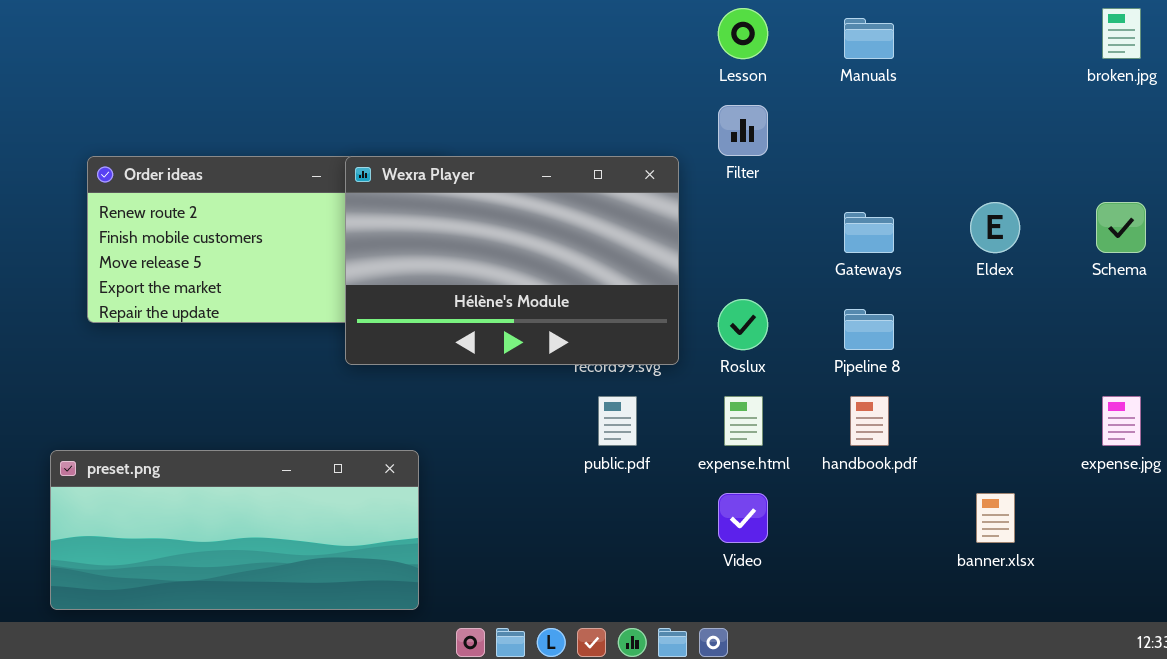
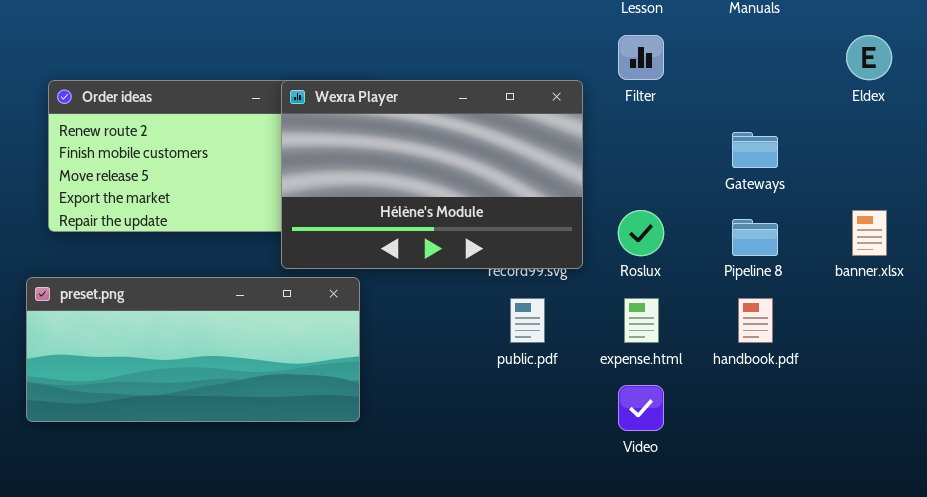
Eldex: [970,202,1020,253] -> [846,35,892,80], moved
preset.png: [50,450,419,610] -> [26,277,360,422], moved
banner.xlsx: [976,493,1015,543] -> [852,210,887,256], moved

